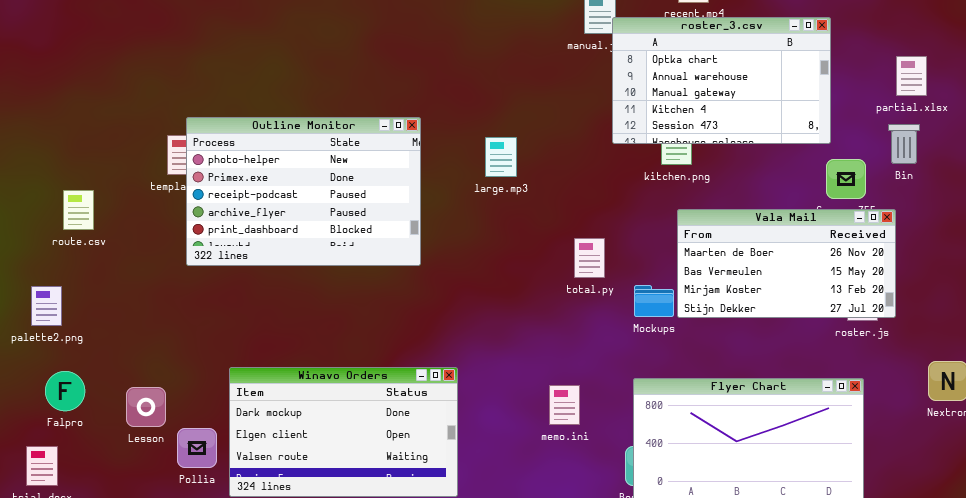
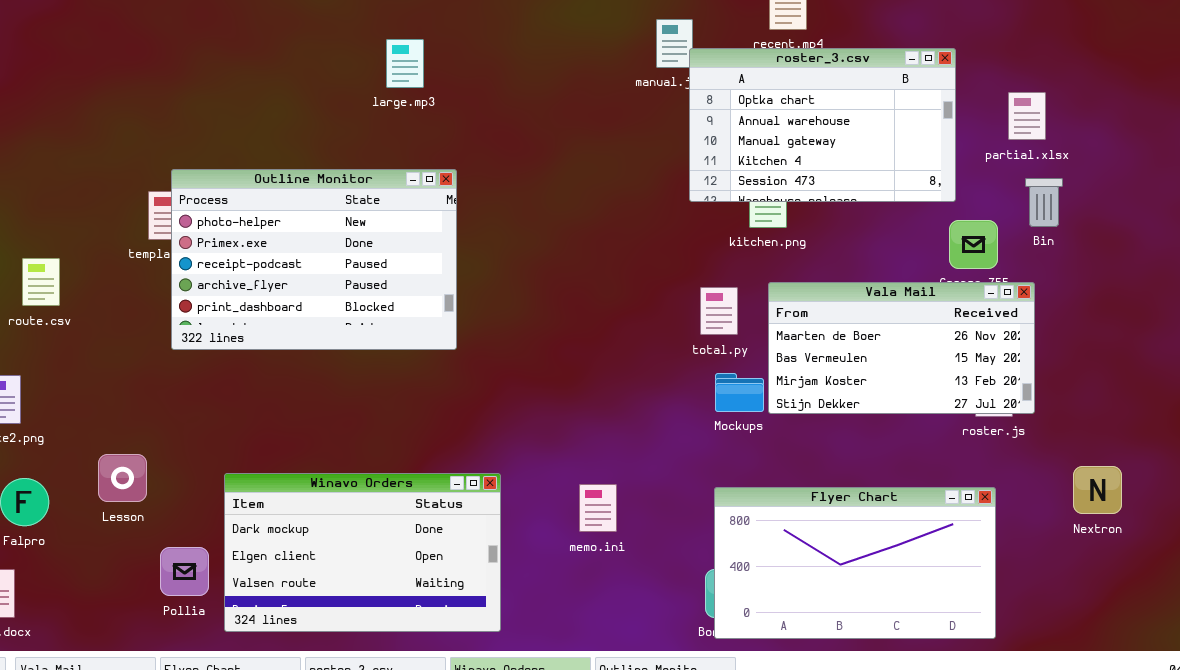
partial.xlsx: [896,56,927,96] -> [1008,92,1046,140], moved
large.mp3: [485,137,517,177] -> [386,39,424,88], moved
total.py: [574,238,605,278] -> [700,287,738,335], moved
memo.ini: [549,385,580,425] -> [579,484,617,532], moved
Lesson: [126,387,166,427] -> [98,454,147,502], moved

